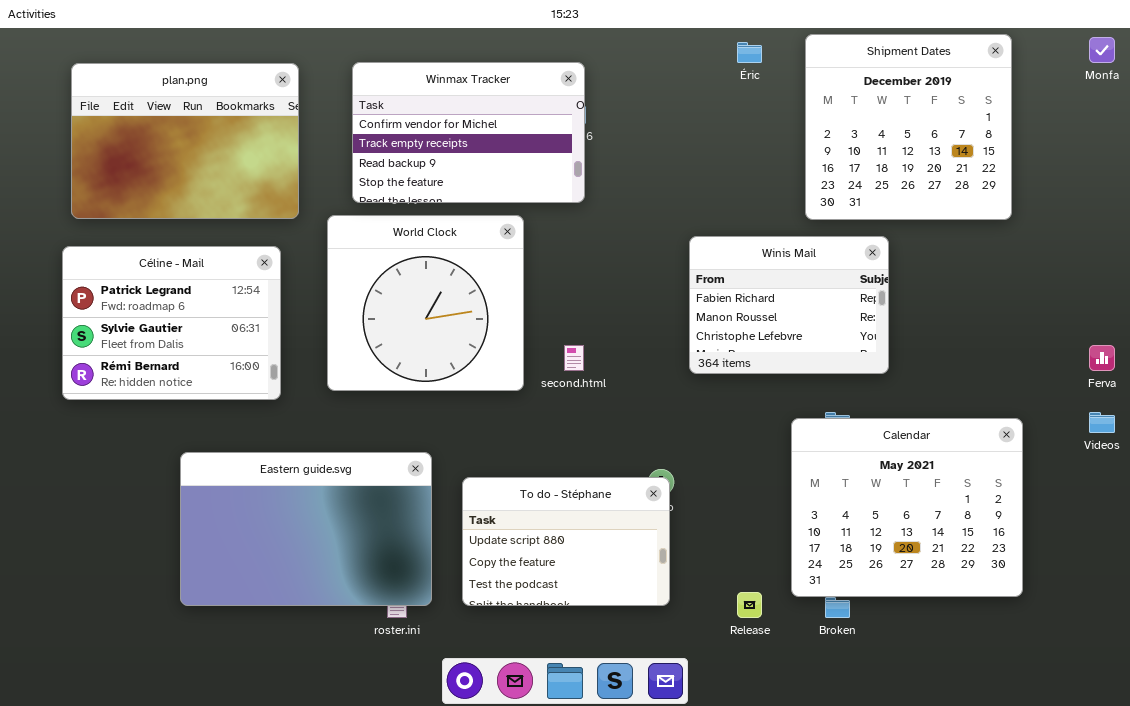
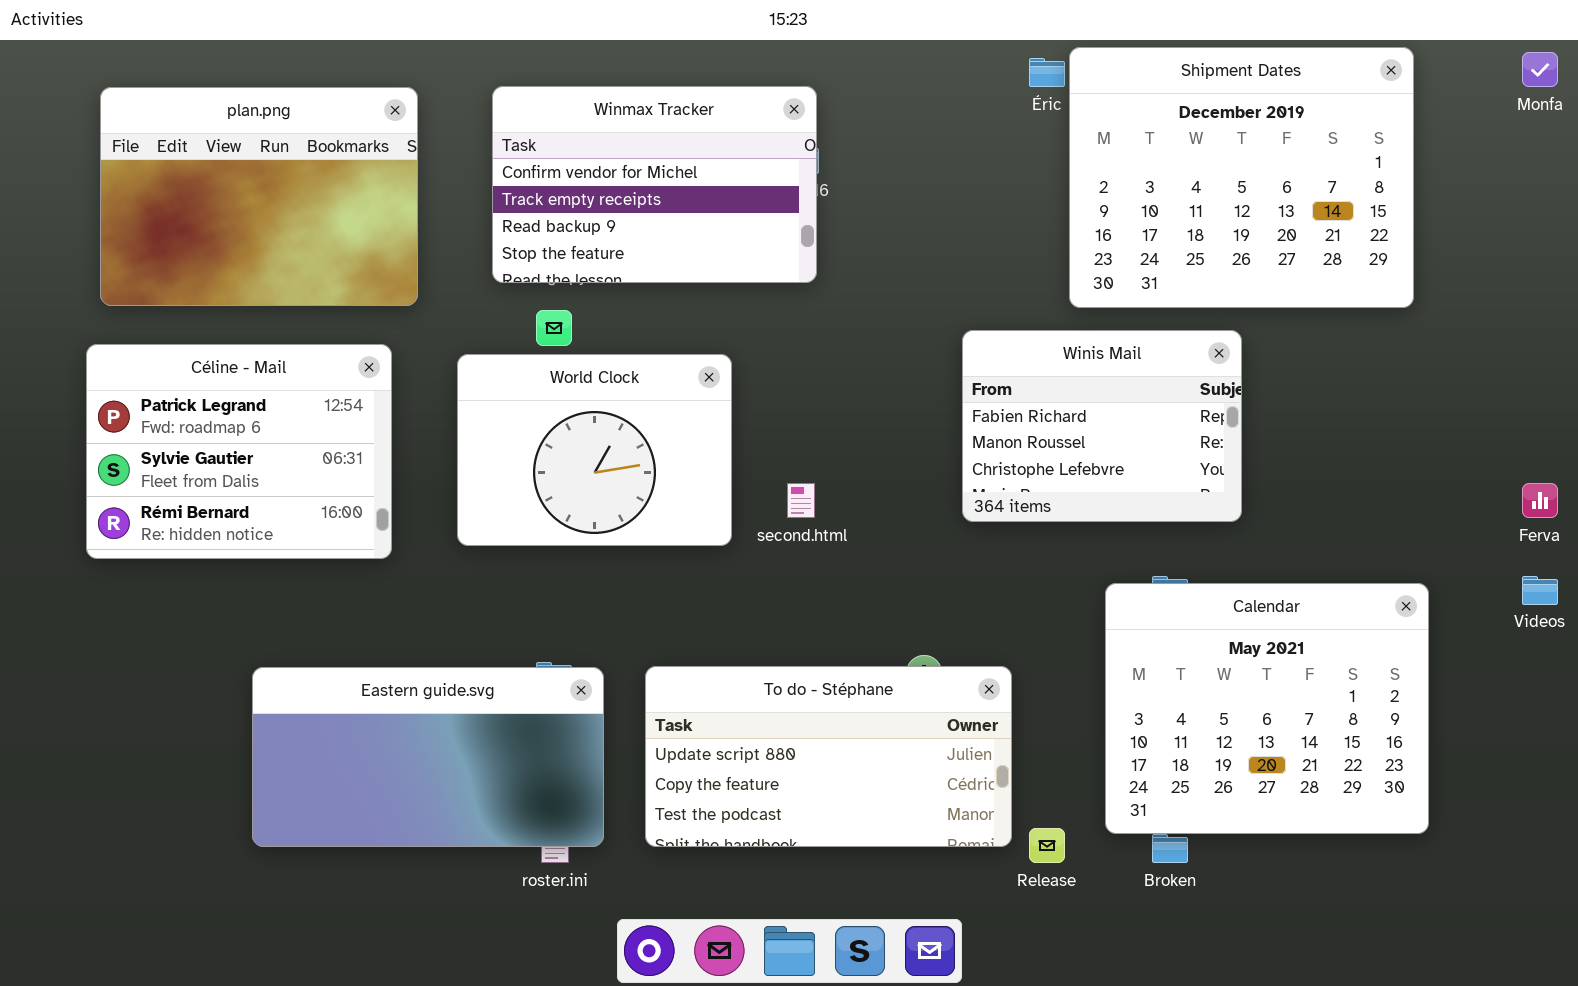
Shipment Dates: [805,34,1012,220] -> [1069,47,1414,308], resized
World Clock: [327,215,524,391] -> [457,354,732,546], resized
Eastern guide.svg: [180,452,432,606] -> [252,667,604,847], resized
To do - Stéphane: [462,477,670,606] -> [645,666,1012,847], resized

